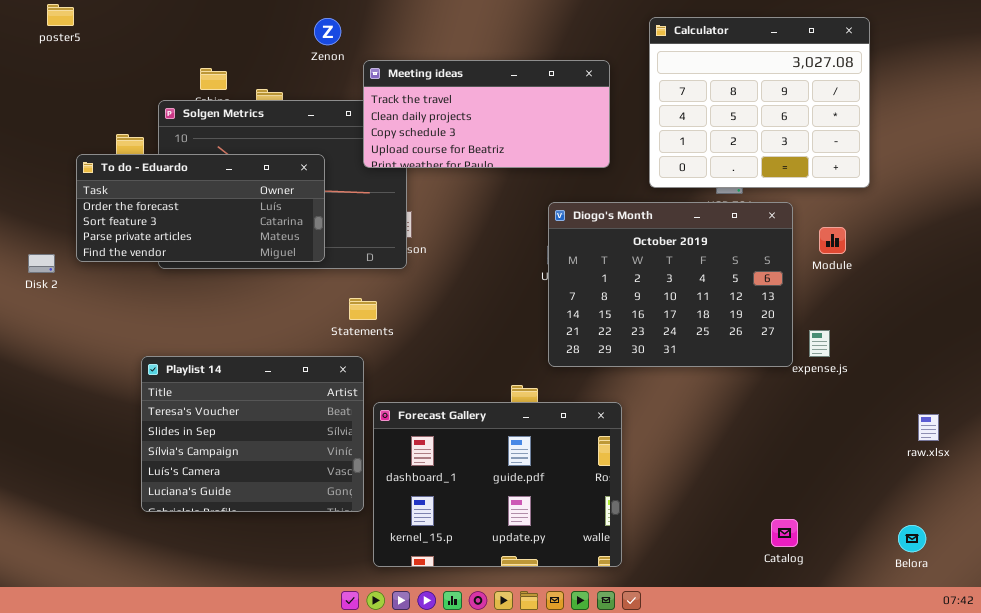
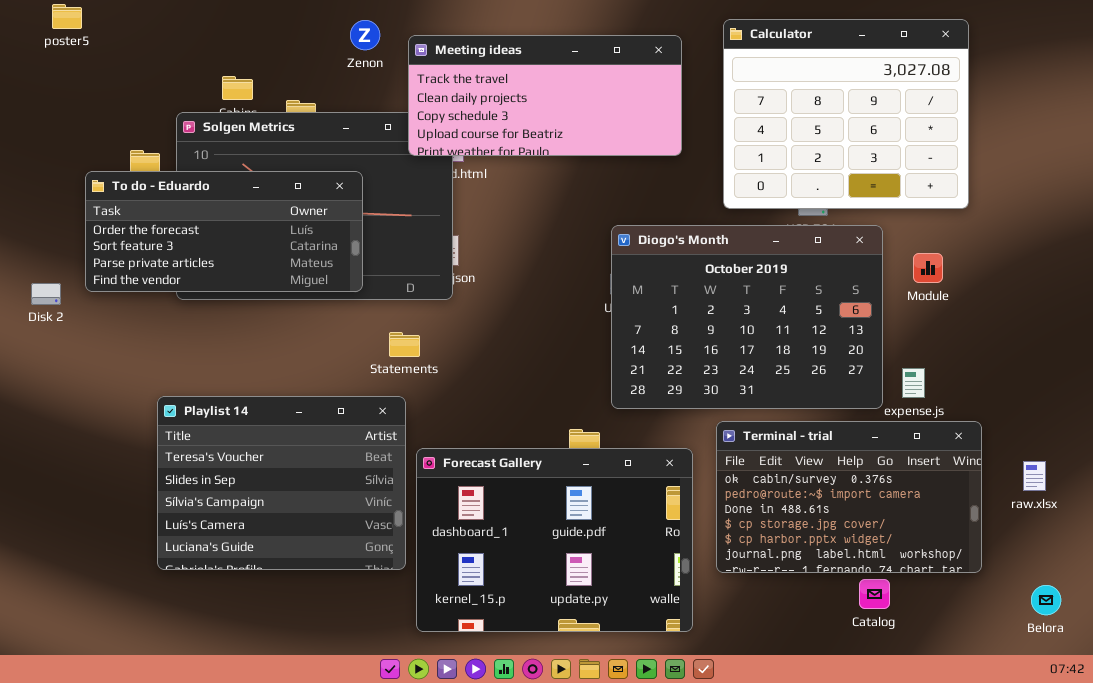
Meeting ideas: [363,60,610,168] -> [408,35,682,156], moved
Terminal - trial: none -> [716,421,982,573], opened
Belora: [898,525,926,552] -> [1031,585,1061,615], moved

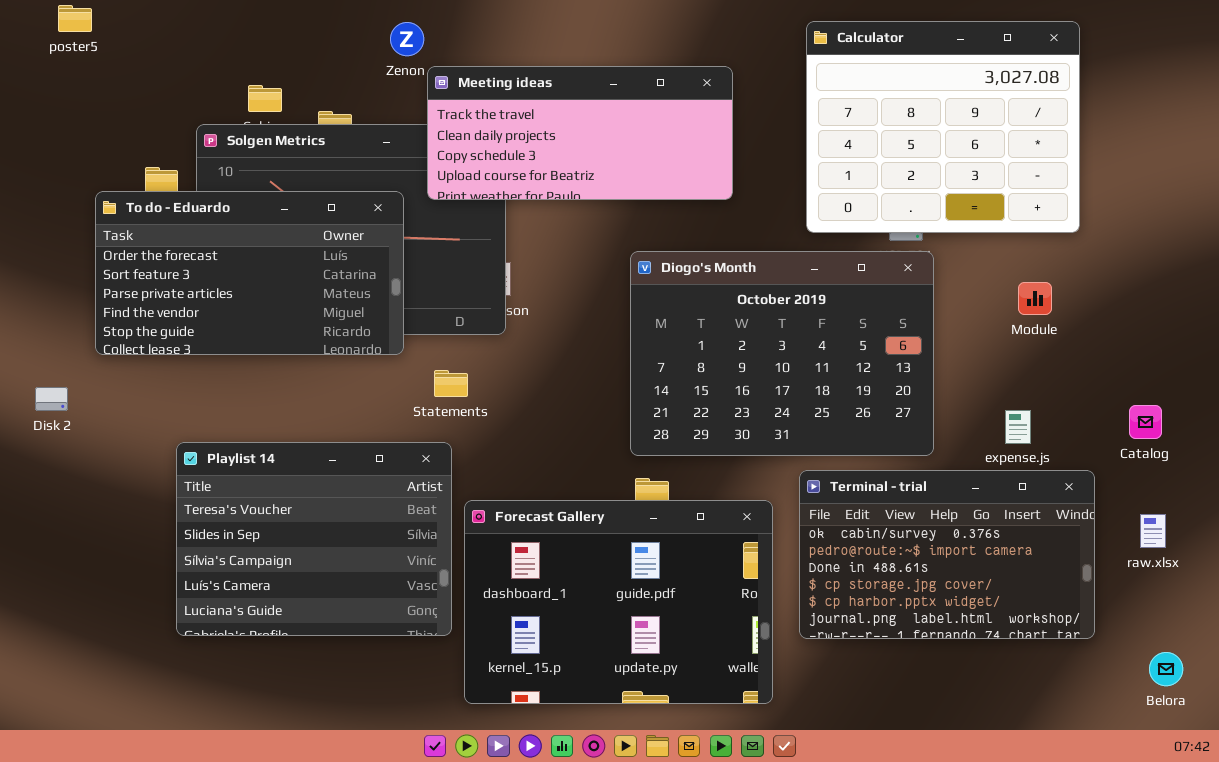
Meeting ideas: [408,35,682,156] -> [427,66,733,200], moved
To do - Eduardo: [85,171,363,292] -> [95,191,404,355], resized
Diogo's Month: [611,225,883,409] -> [630,251,934,456], moved
Disk 2: [31,283,61,305] -> [35,387,68,411], moved
Catalog: [859,579,890,609] -> [1129,405,1162,439], moved

